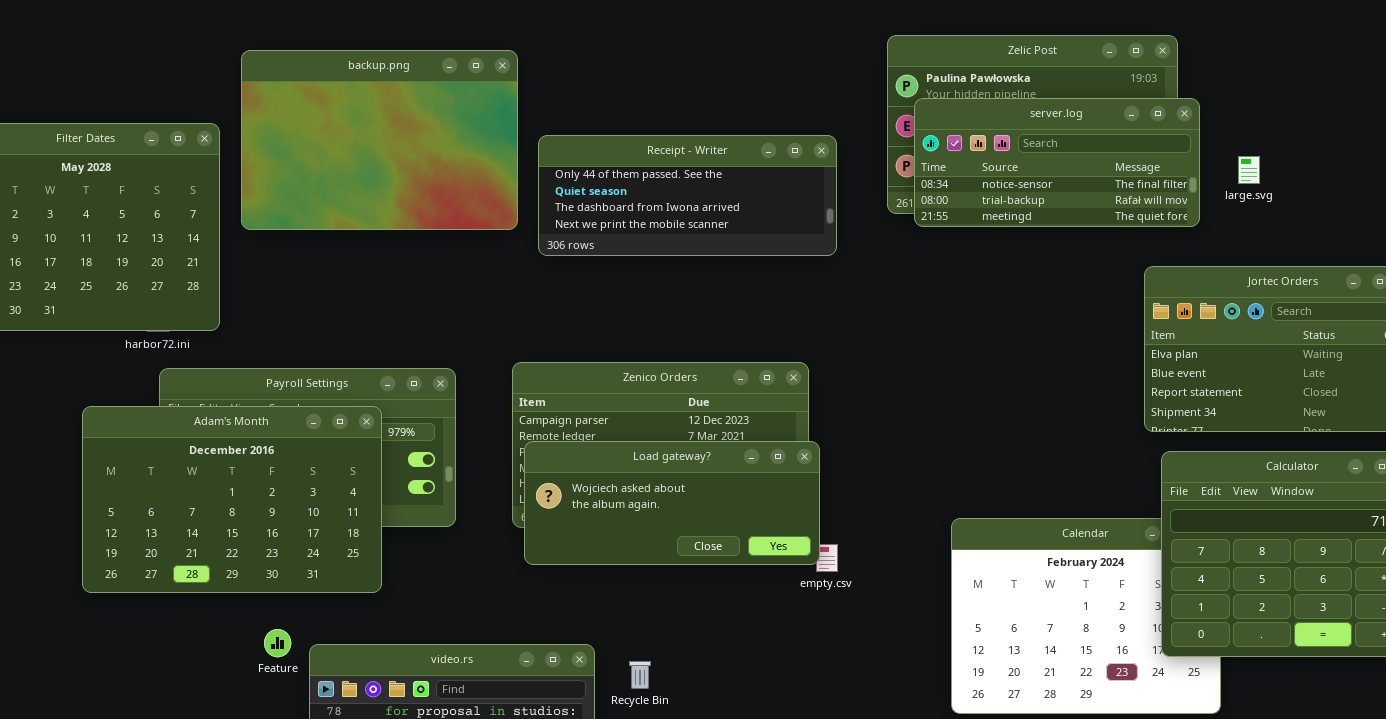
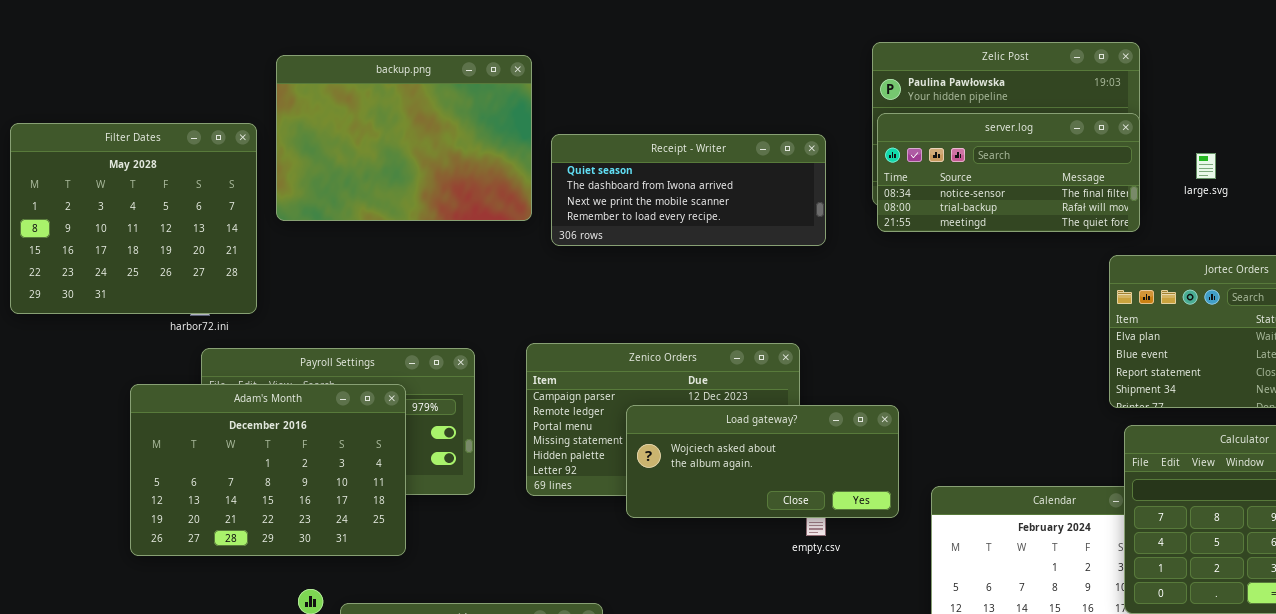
server.log: [914,98,1200,227] -> [877,113,1140,232], moved
Receipt - Writer: [538,135,837,256] -> [551,134,826,246], scrolled down 1 row
Load gateway?: [524,441,820,565] -> [626,405,899,518], moved

